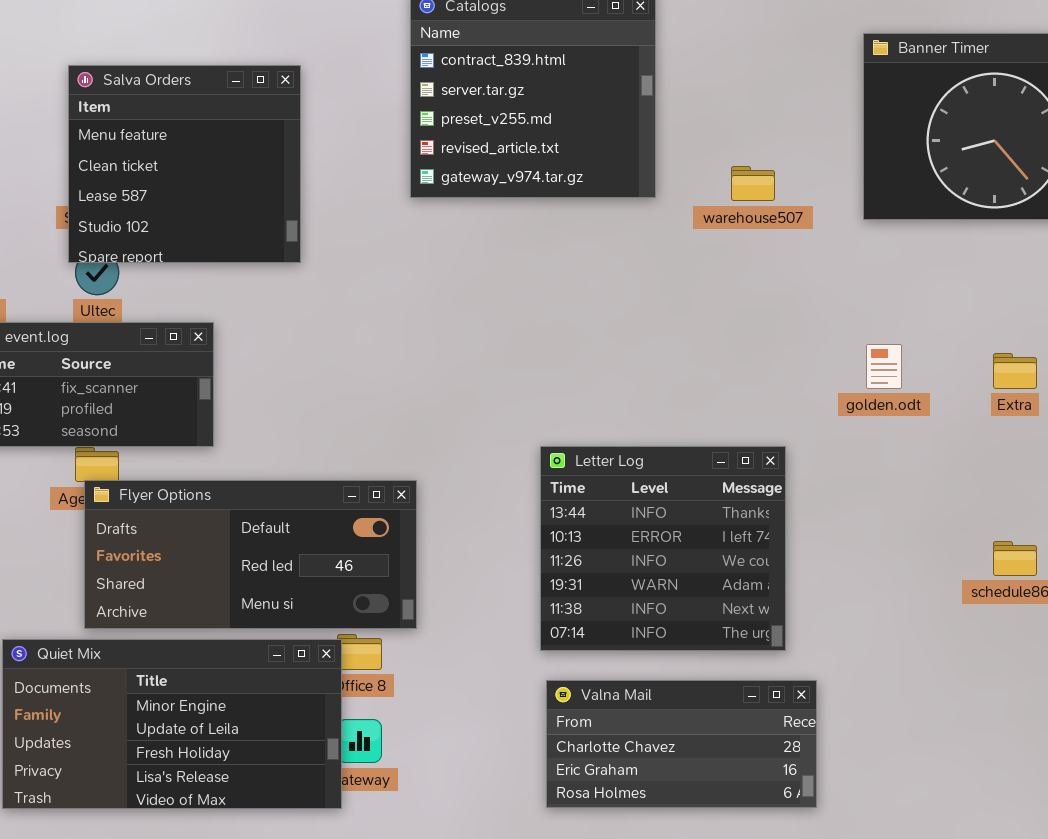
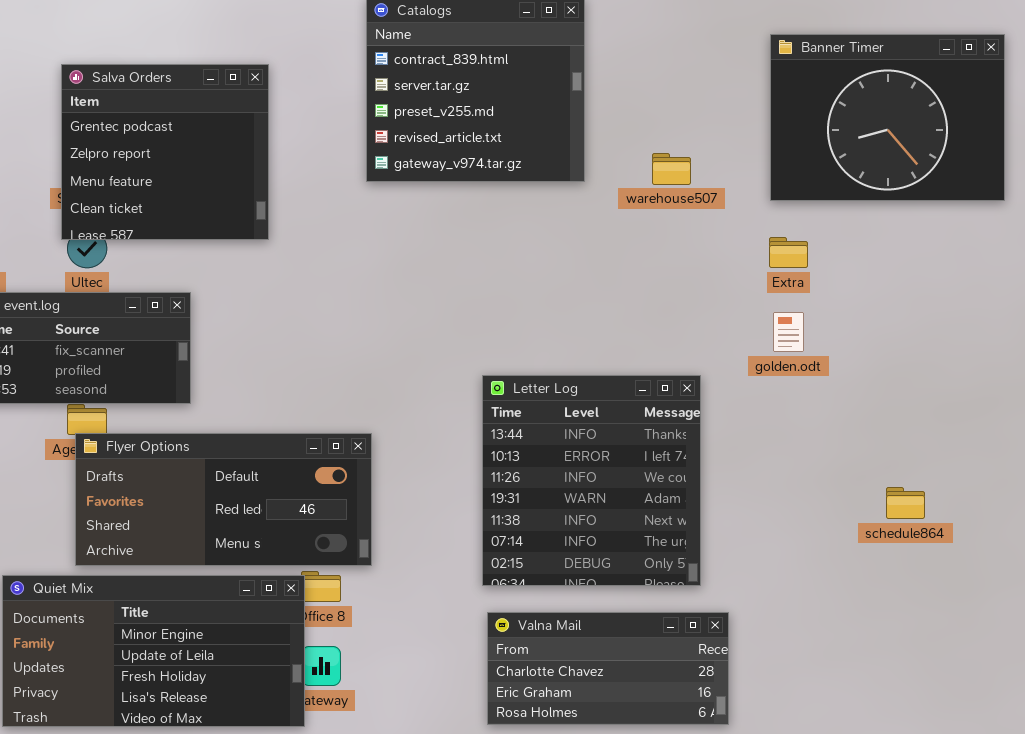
Salva Orders: [68,65,301,263] -> [61,64,269,240], scrolled up 2 rows
Extra: [993,353,1037,389] -> [769,237,808,268], moved
Letter Log: [540,446,786,651] -> [482,375,701,586], resized

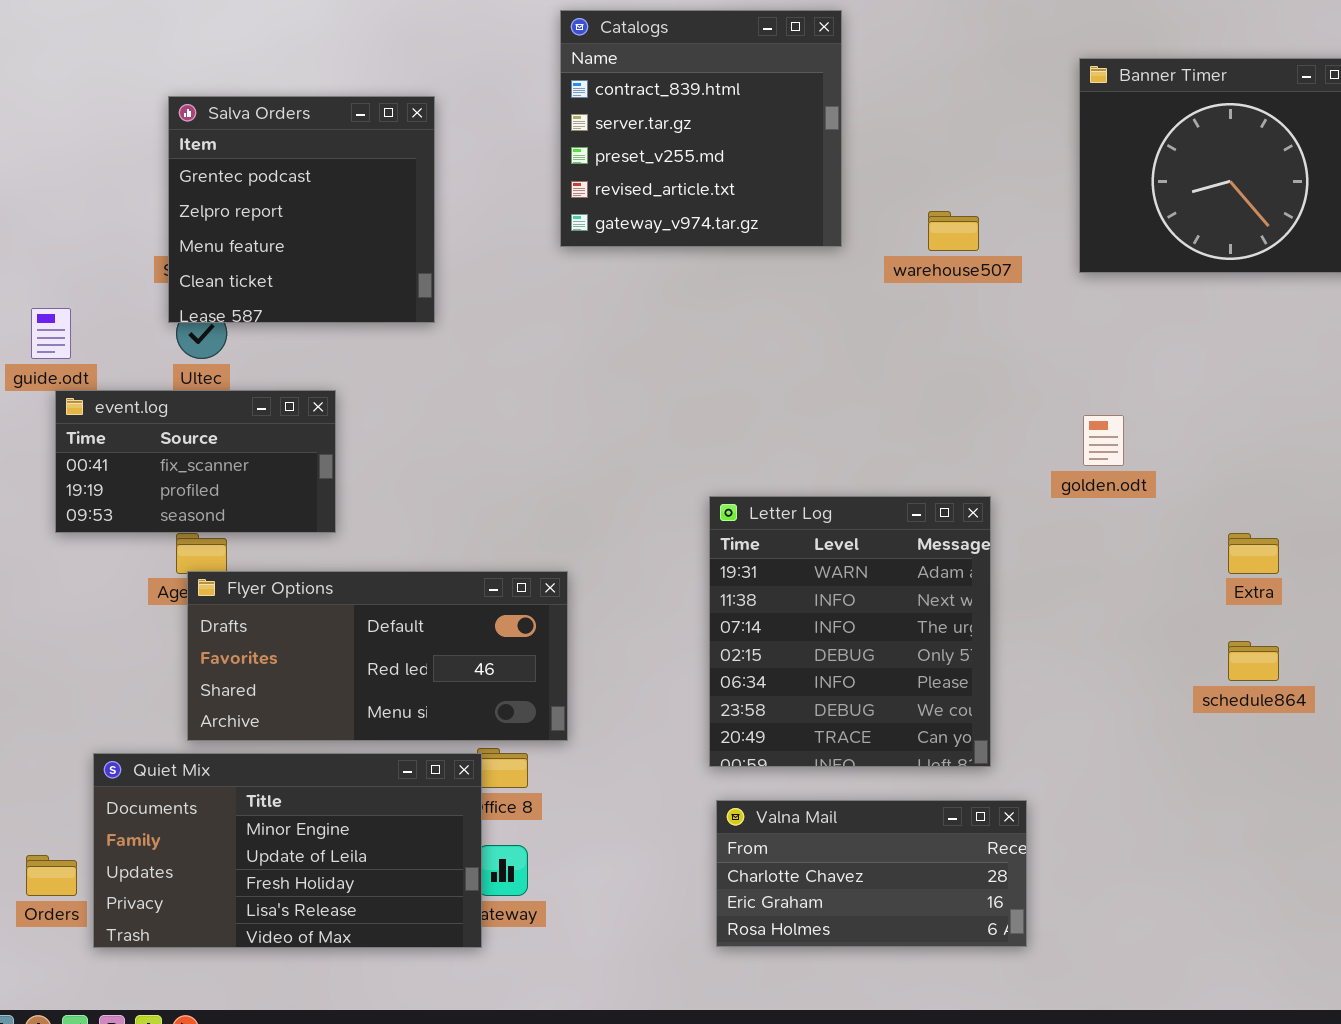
Extra: [769,237,808,268] -> [1228,533,1279,574], moved
Letter Log: [482,375,701,586] -> [709,496,991,767], scrolled down 3 rows

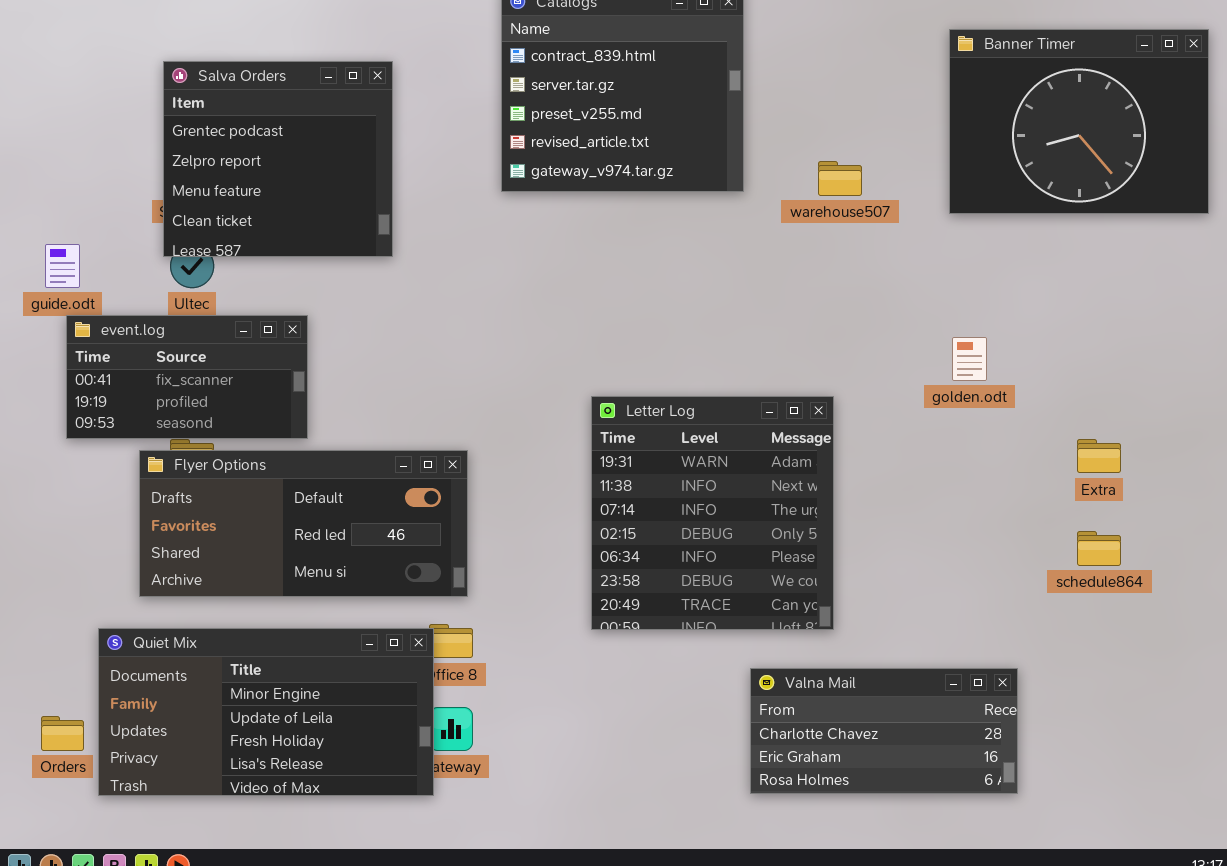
Letter Log: [709,496,991,767] -> [591,396,834,630], moved
Flyer Options: [187,571,568,741] -> [139,450,468,597], moved
Valna Mail: [716,800,1027,947] -> [750,668,1018,794], moved

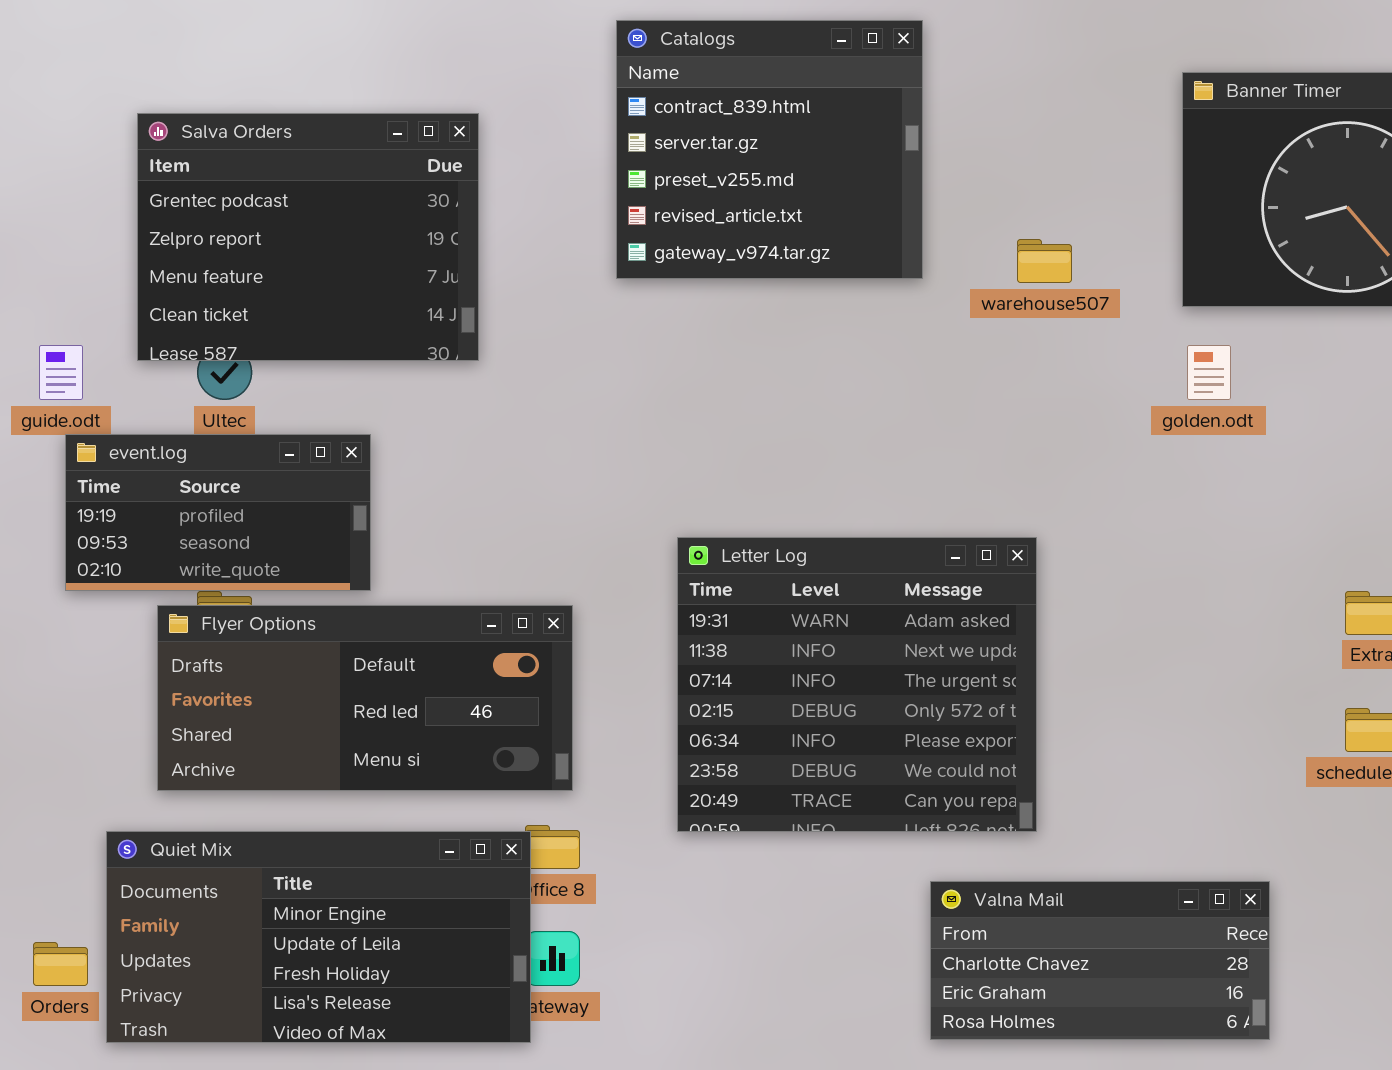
Salva Orders: [163,61,393,257] -> [137,113,479,361], resized
event.log: [66,315,308,439] -> [65,434,371,591], scrolled down 1 row
golden.odt: [952,337,987,381] -> [1187,345,1231,400], moved
Letter Log: [591,396,834,630] -> [677,537,1037,832], resized

